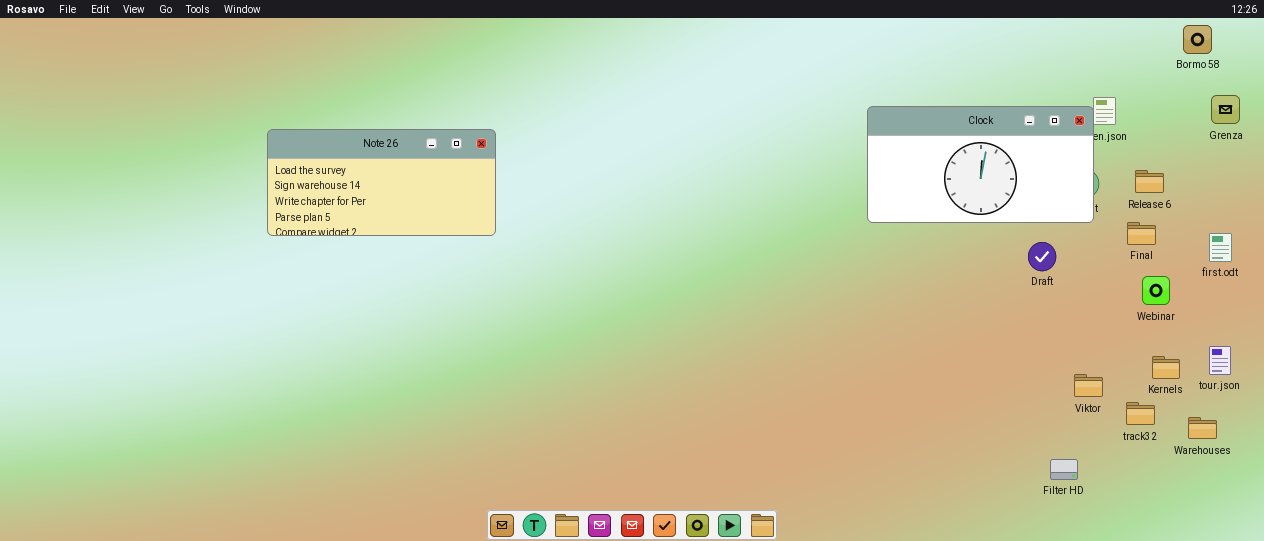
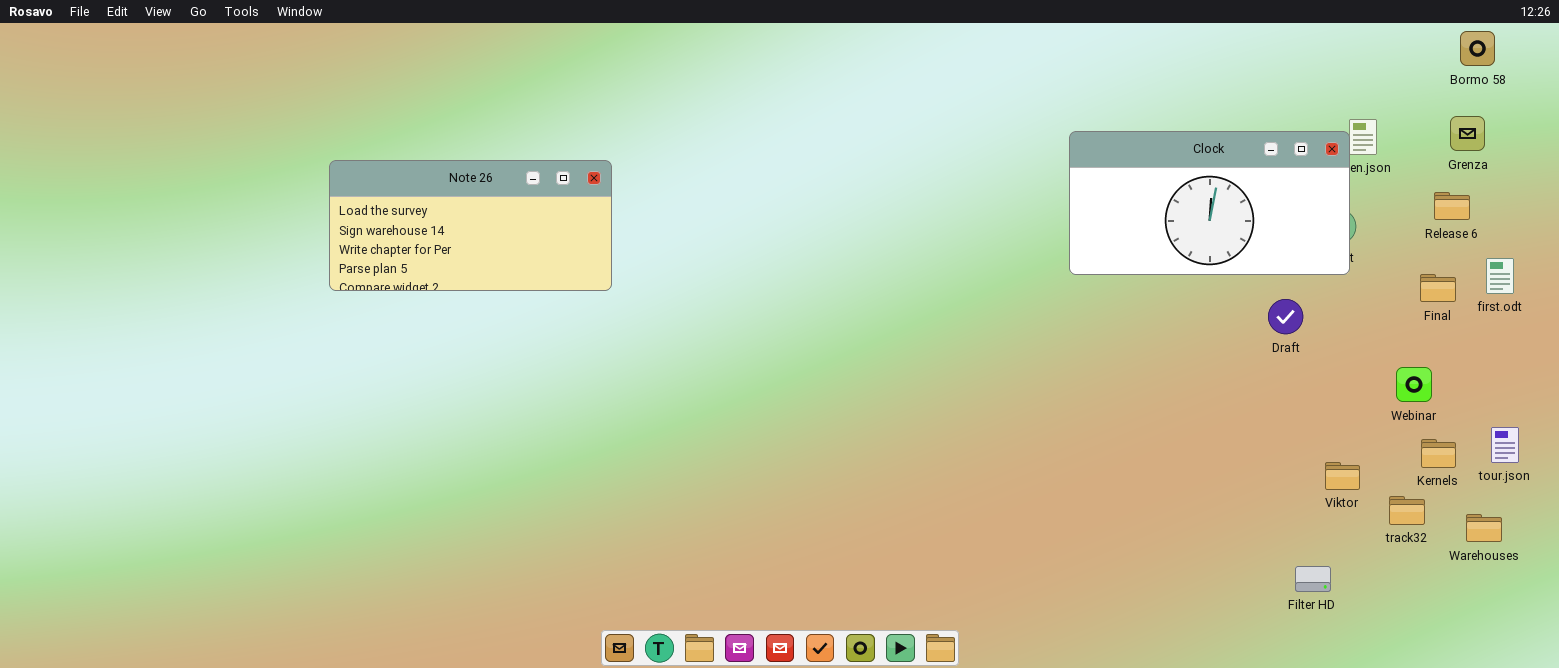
Grenza: [1211,95,1240,124] -> [1450,116,1485,151], moved
Release 6: [1135,170,1164,193] -> [1434,192,1470,220], moved
Final: [1127,222,1156,245] -> [1420,274,1456,302], moved
first.odt: [1209,233,1232,262] -> [1486,258,1514,294], moved
Webinar: [1142,276,1170,305] -> [1396,367,1432,402], moved

